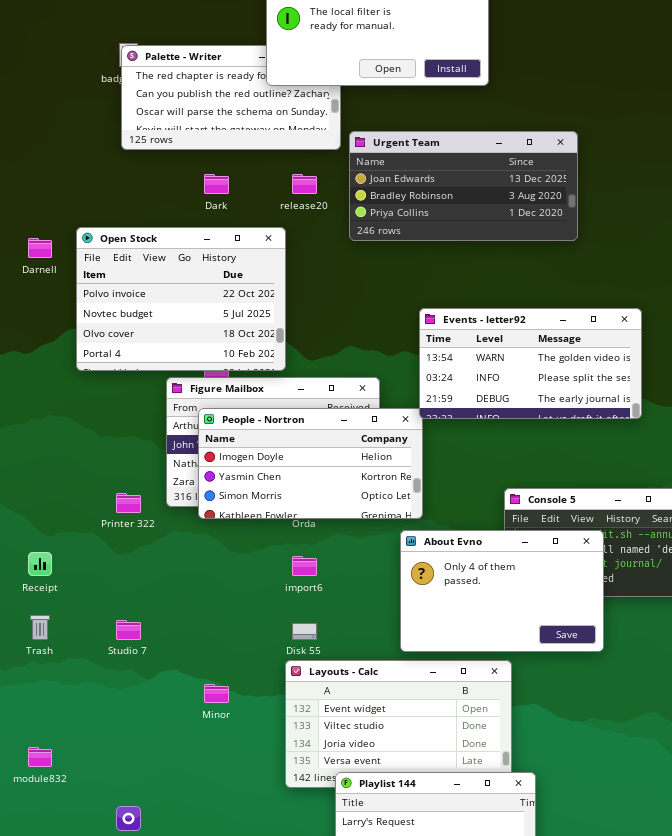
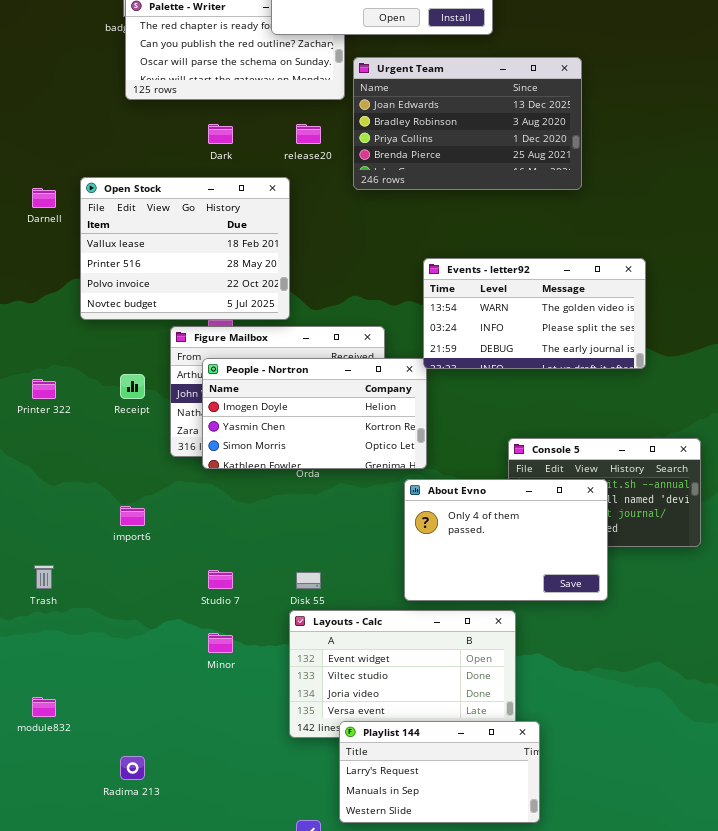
Urgent Team: [349,131,578,241] -> [353,57,582,190], resized
Open Stock: [76,227,286,371] -> [80,177,290,320], scrolled up 2 rows
Printer 322: [116,493,141,513] -> [32,379,56,399], moved
Receipt: [28,552,52,576] -> [120,374,145,399], moved
import6: [292,556,317,576] -> [120,506,145,526], moved
Studio 7: [116,620,141,640] -> [208,570,233,589], moved

